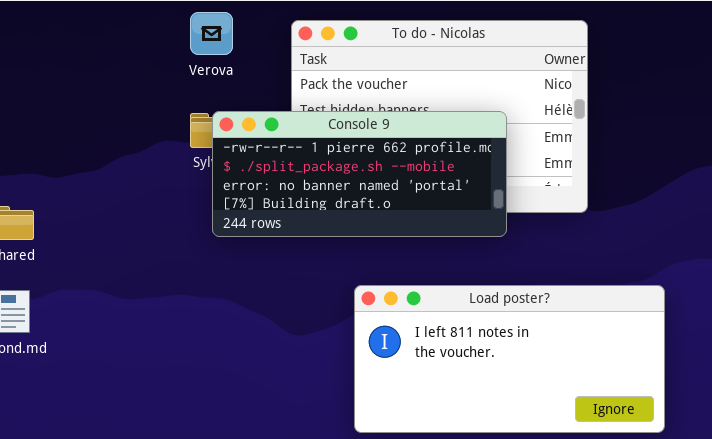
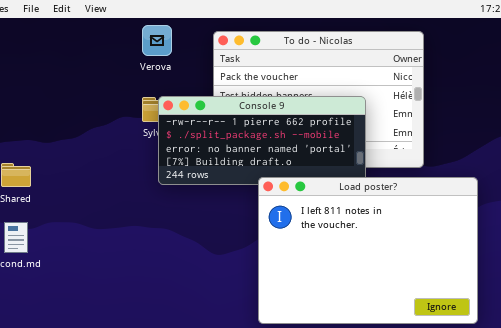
Load poster?: [354,285,665,433] -> [258,177,478,324], resized

